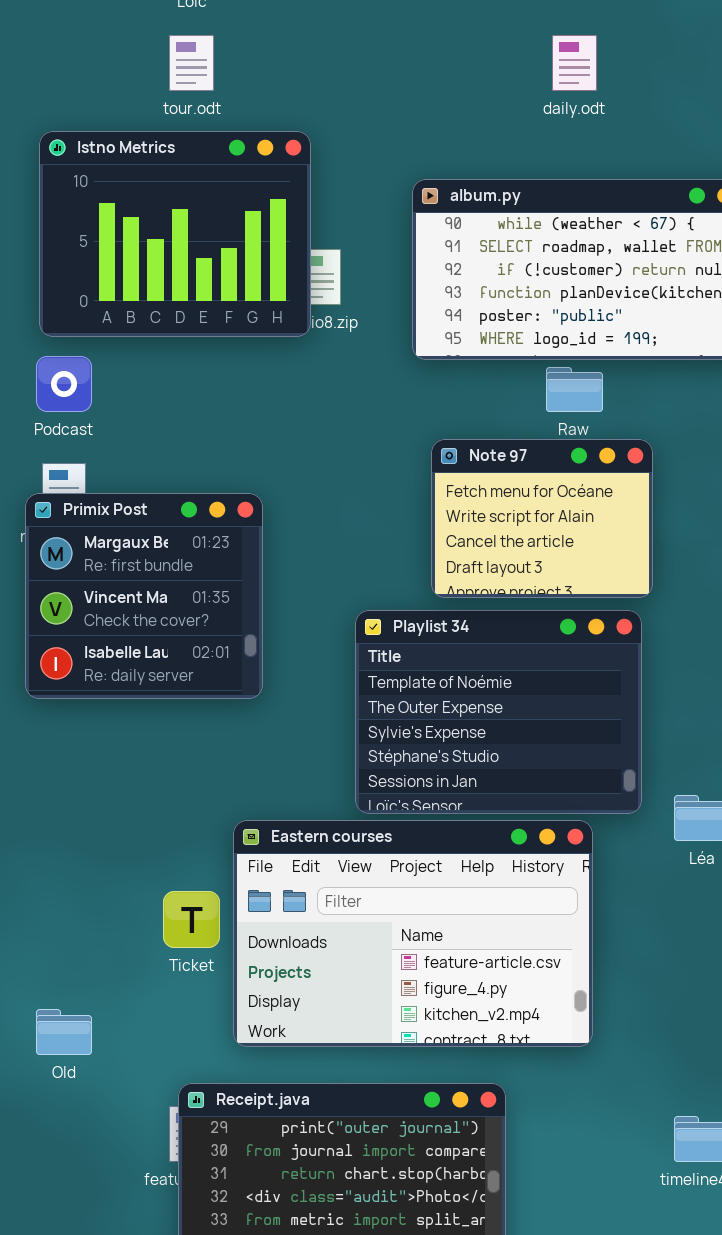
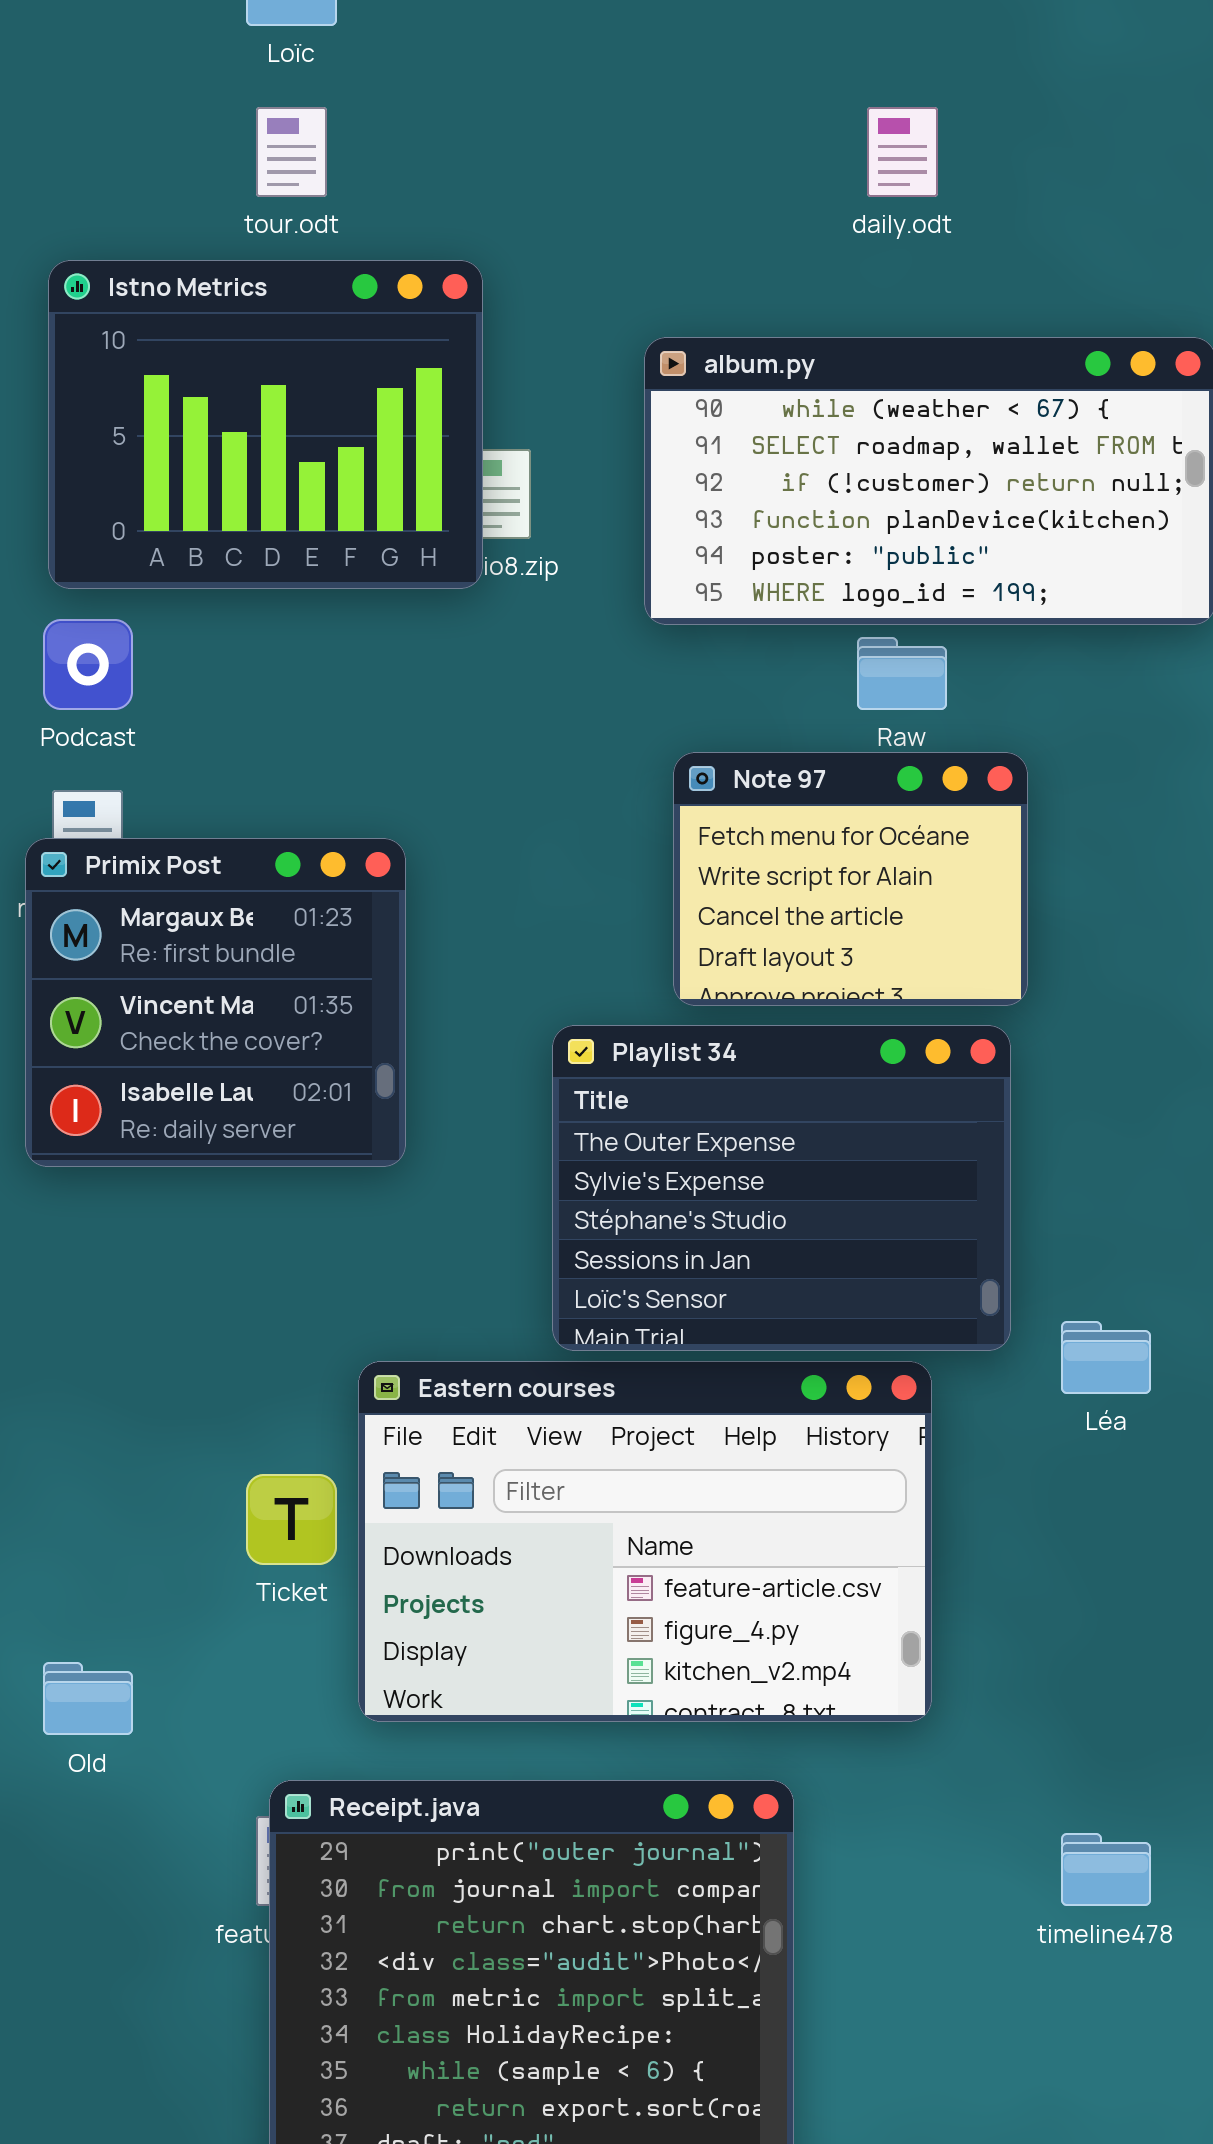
Playlist 34: [355,610,642,814] -> [552,1025,1011,1351], scrolled down 1 row

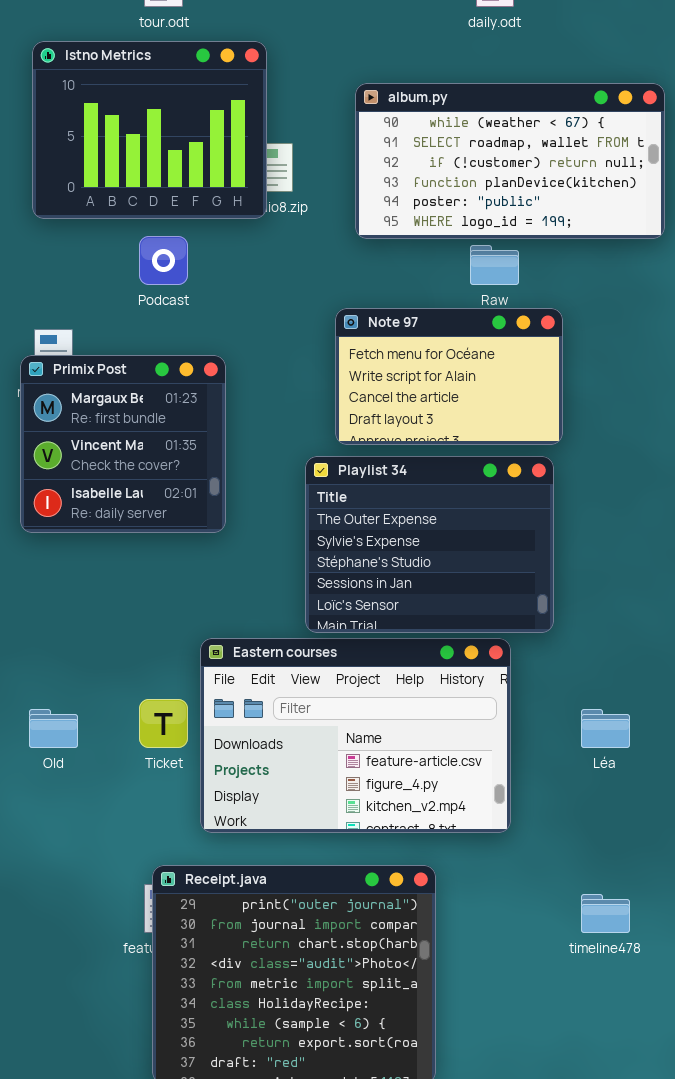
Podcast: [43,619,133,710] -> [139,236,188,285], moved
Note 97: [673,752,1028,1006] -> [335,308,563,445], resized
Léa: [1061,1321,1151,1394] -> [581,709,630,748], moved
Old: [43,1662,133,1735] -> [29,709,78,748], moved

